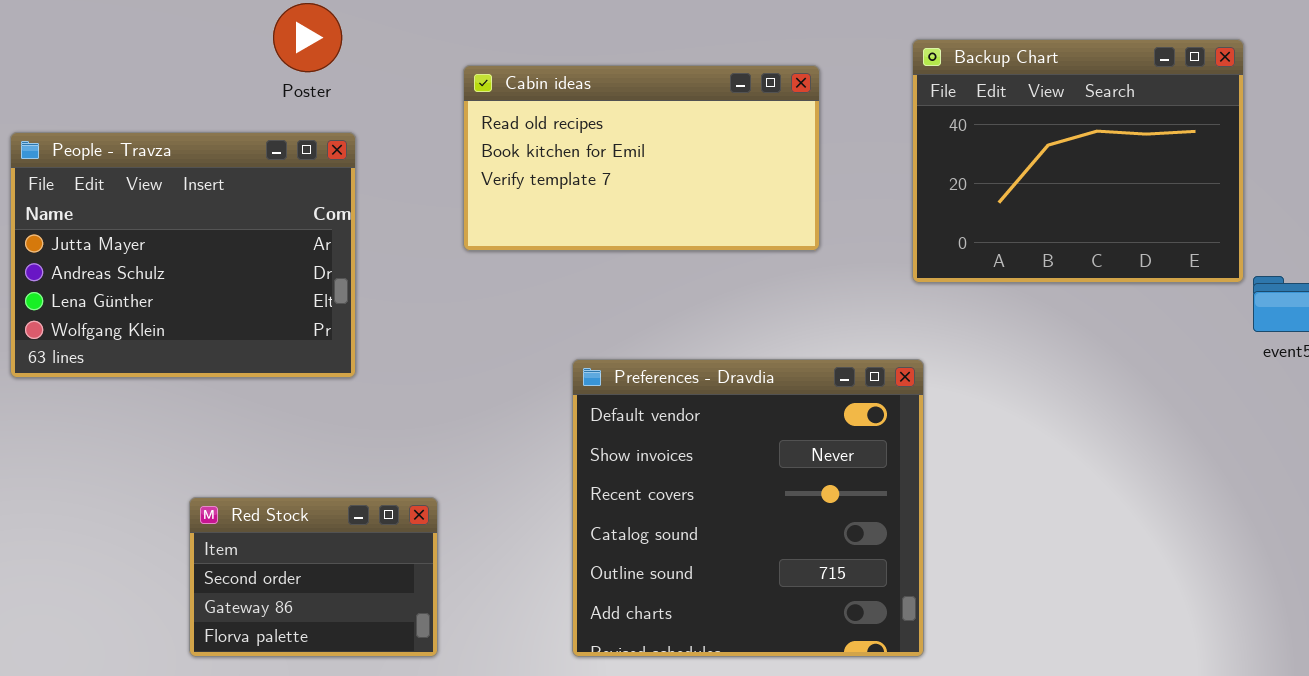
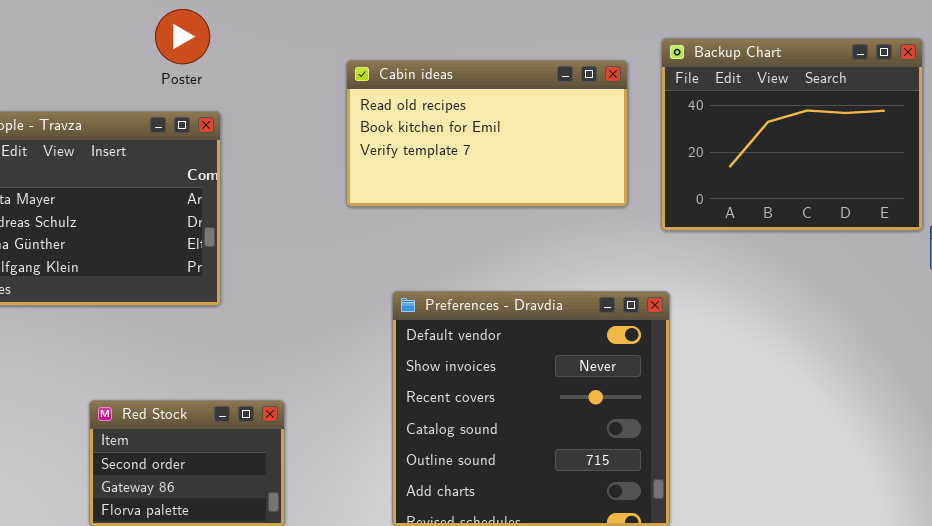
Cabin ideas: [463,65,820,251] -> [346,60,628,207], moved

